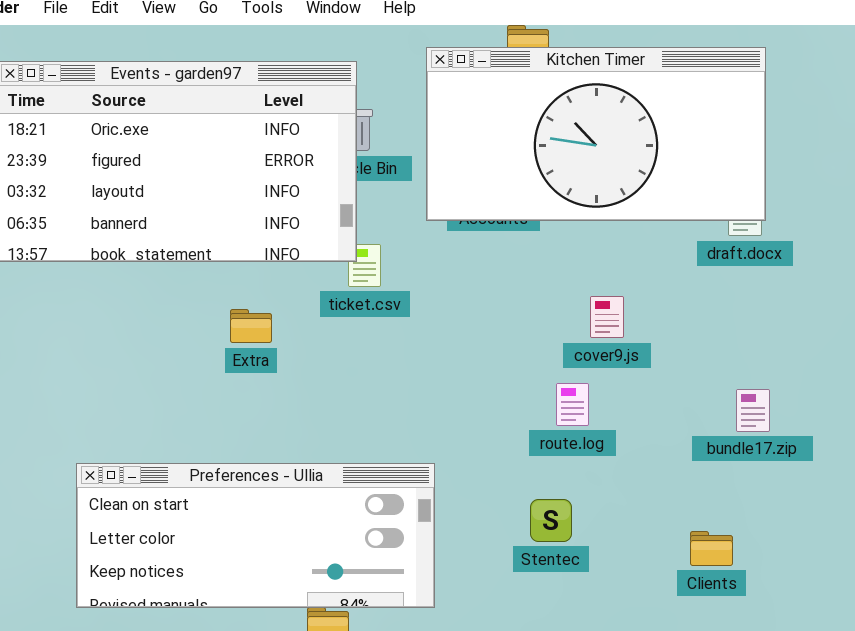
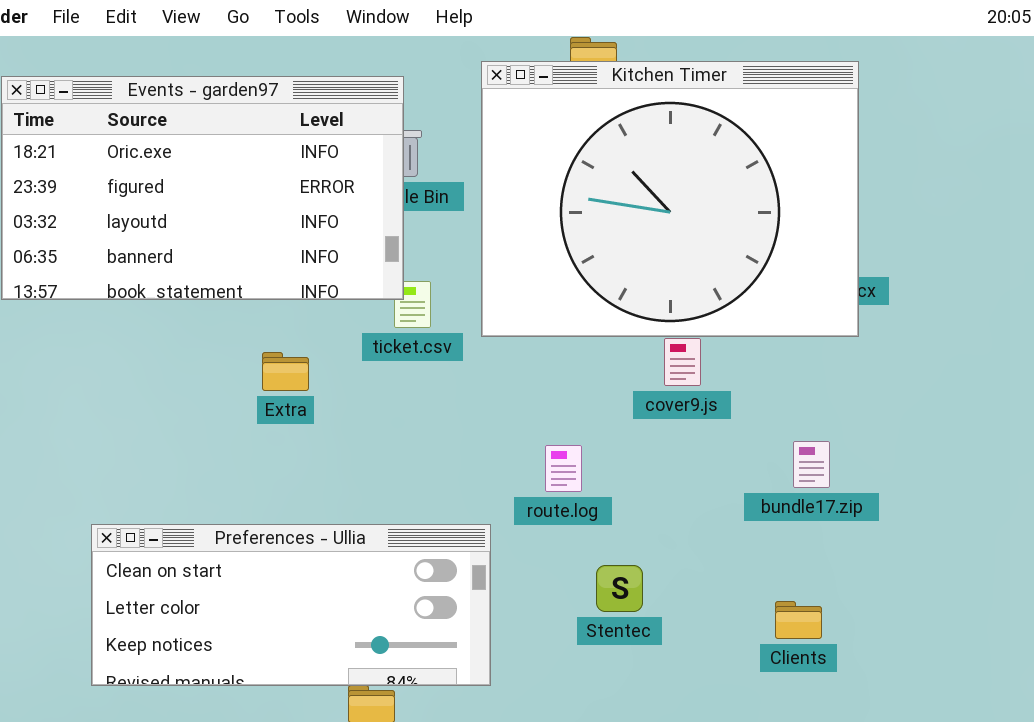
Kitchen Timer: [426,47,766,221] -> [481,61,859,337], resized
route.log: [556,383,589,426] -> [545,445,582,492], moved
bundle17.zip: [736,389,770,432] -> [793,441,830,488], moved

